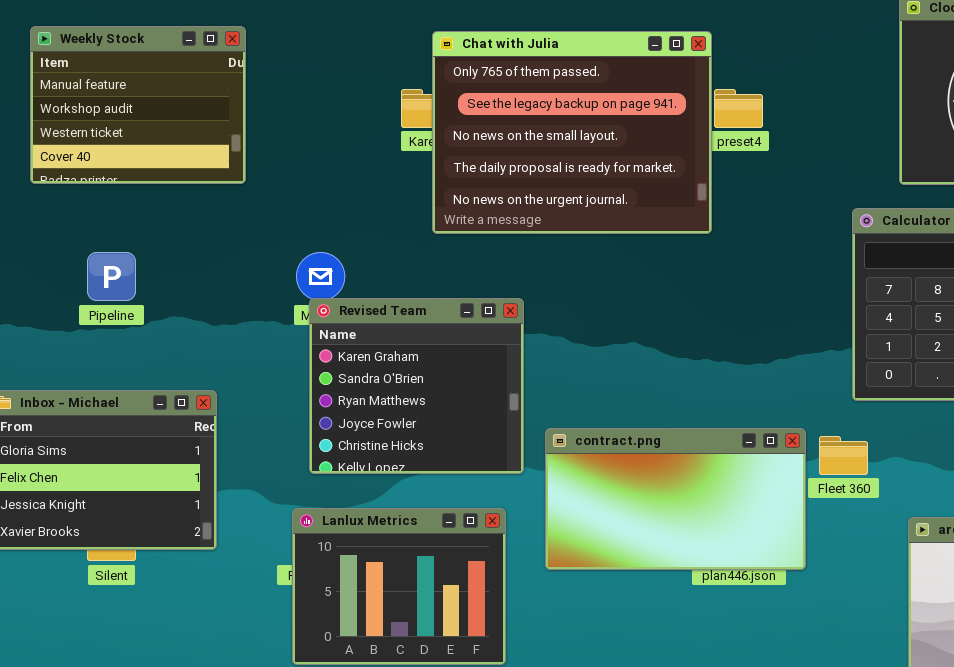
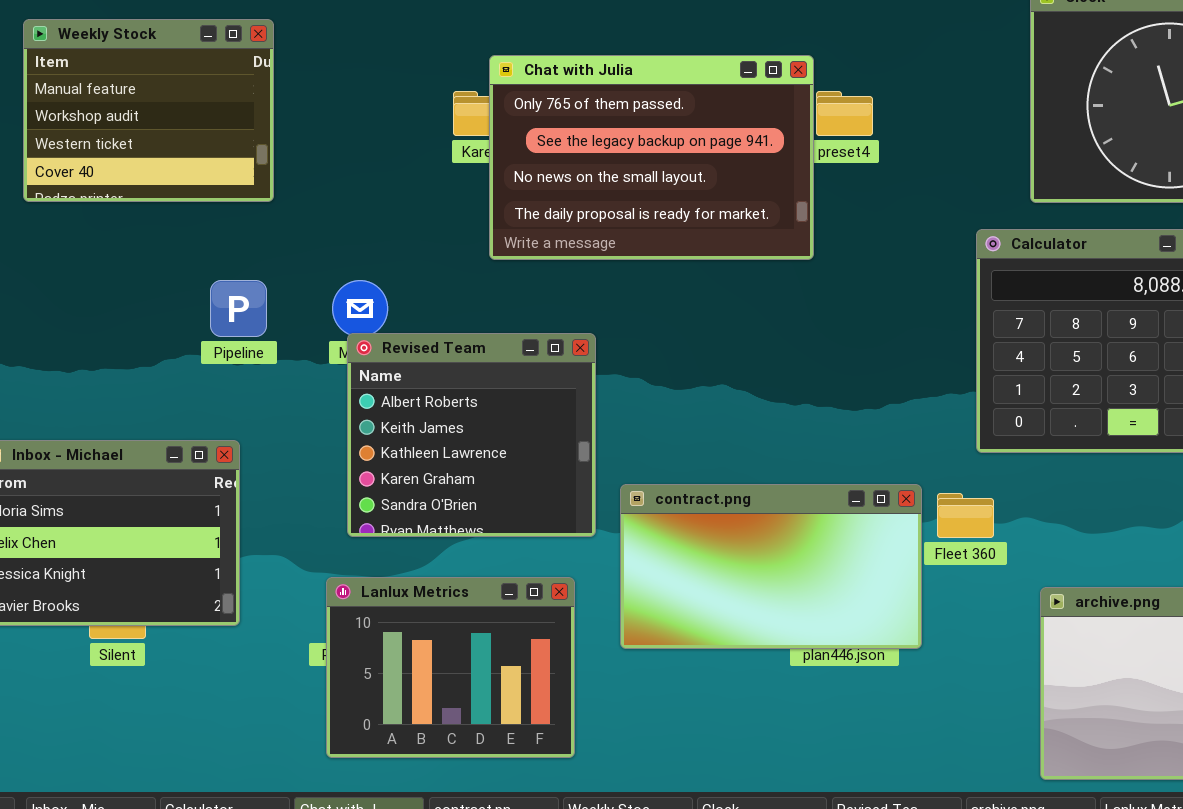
Chat with Julia: [432,31,712,234] -> [489,55,814,260], resized
Pipeline: [87,252,136,301] -> [210,280,267,337], moved
Revised Team: [309,298,524,474] -> [347,333,596,537], scrolled up 3 rows

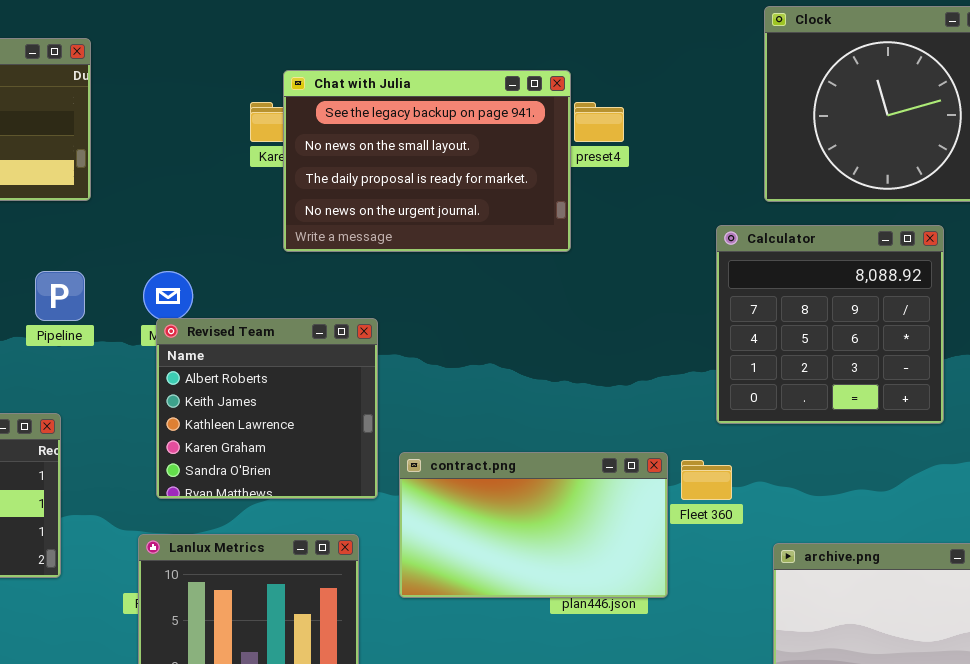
Chat with Julia: [489,55,814,260] -> [283,70,571,252], scrolled down 1 row

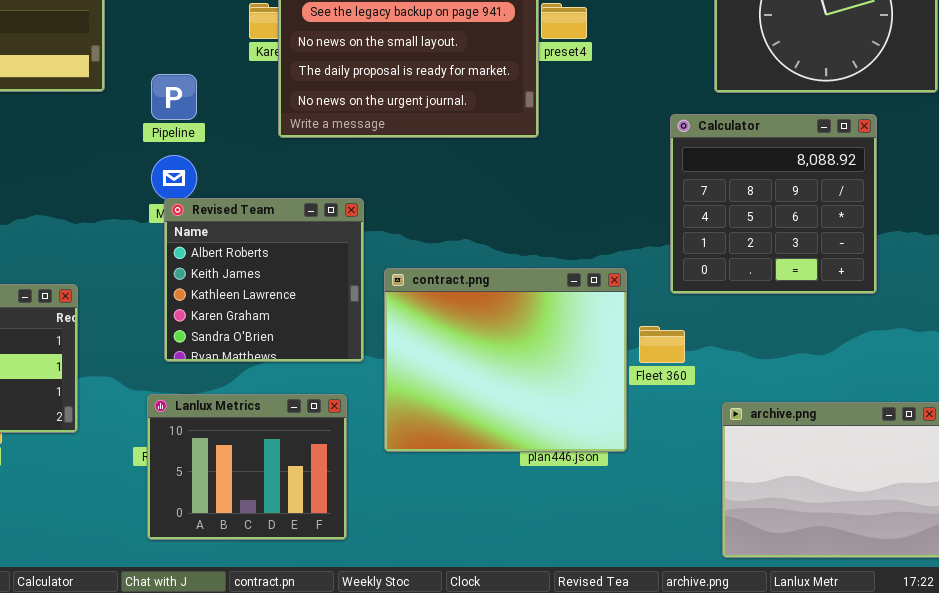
Pipeline: [35,271,85,321] -> [151,74,197,120], moved
contract.png: [399,452,668,598] -> [384,268,627,452], resized

